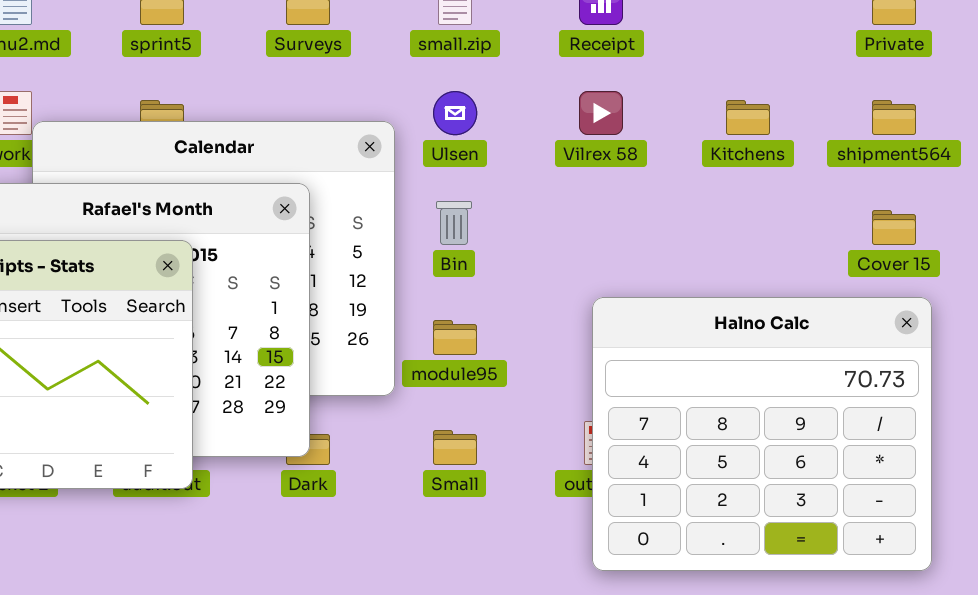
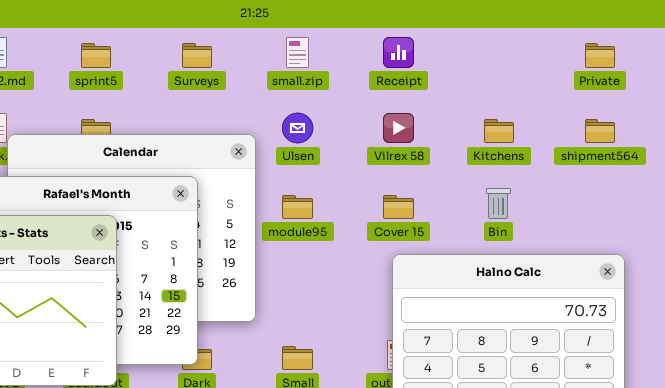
Bin: [436,201,472,245] -> [486,188,511,219], moved
Cover 15: [872,210,916,245] -> [383,195,414,219], moved
module95: [433,320,477,355] -> [282,195,313,219], moved

